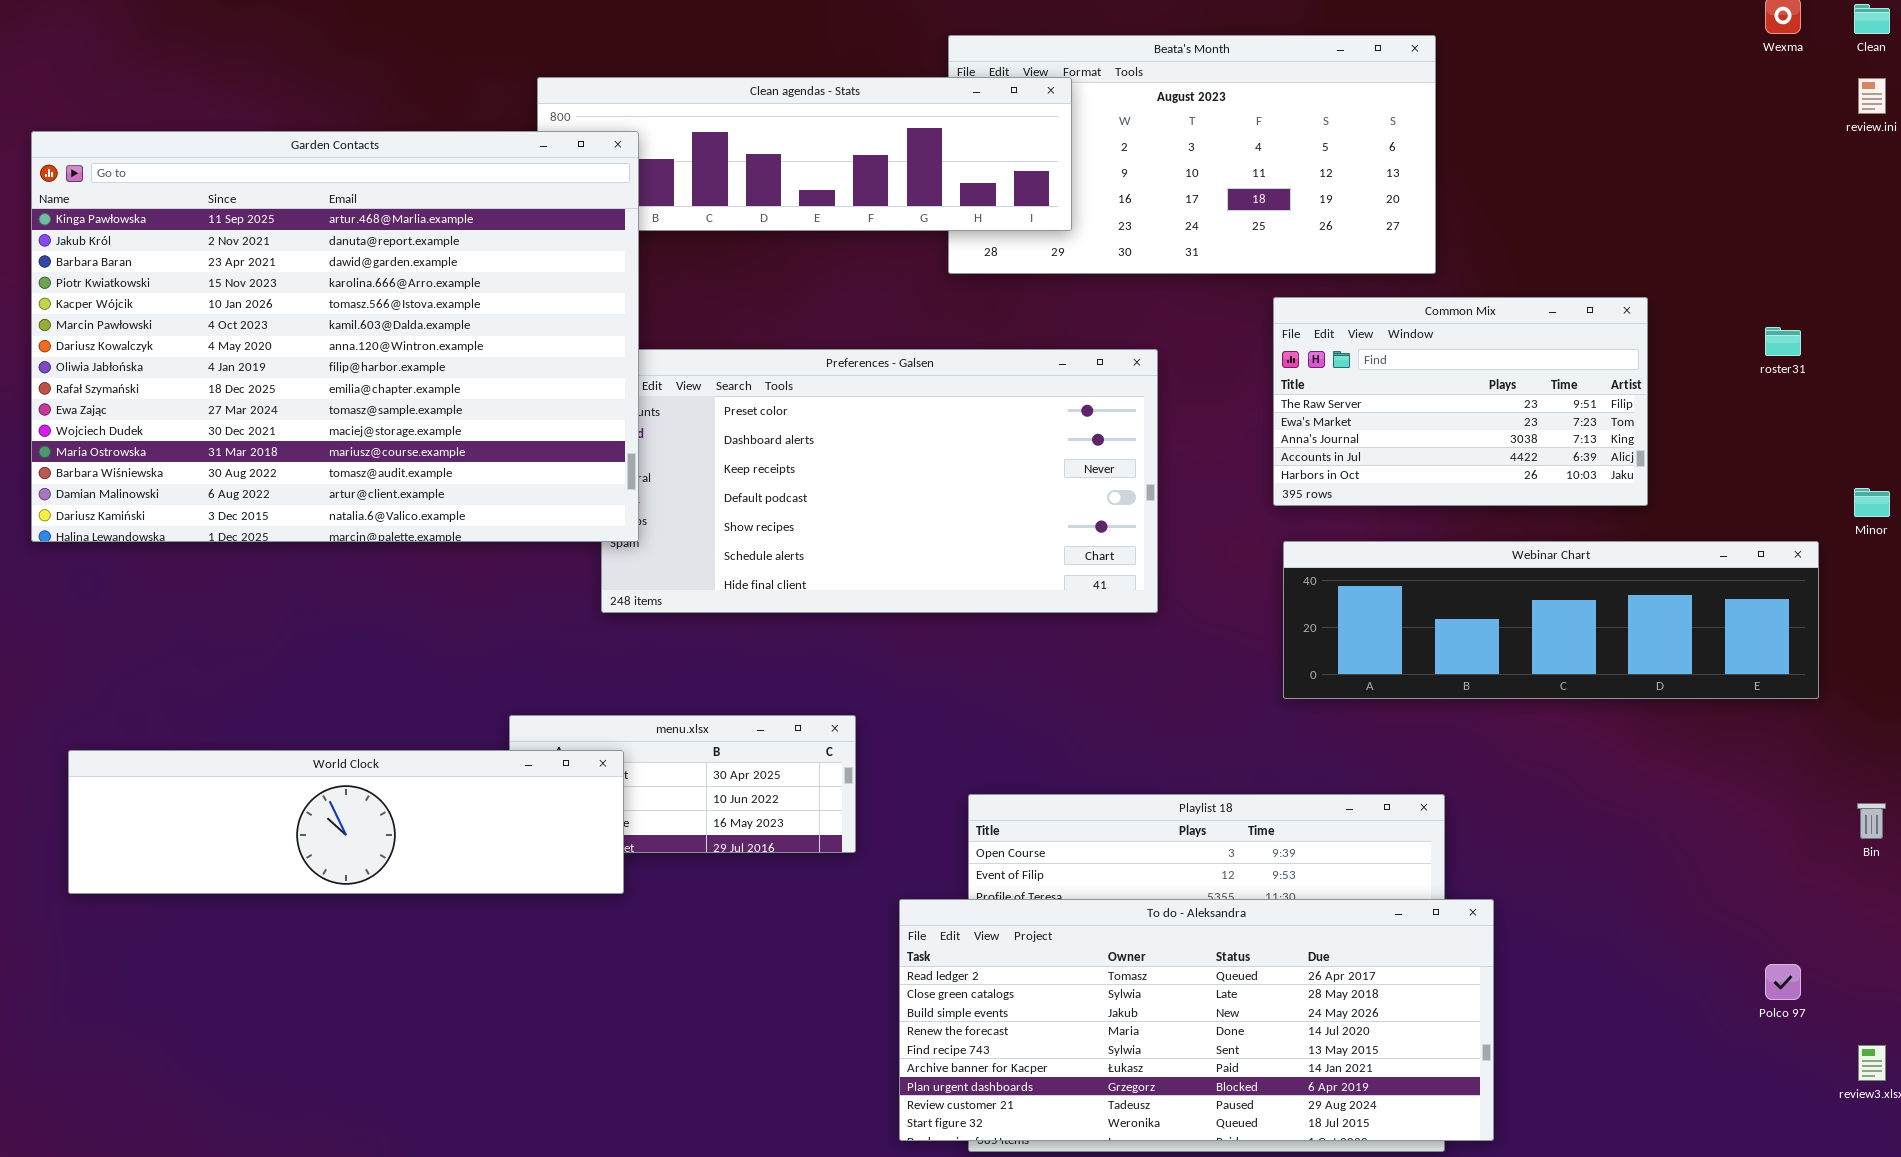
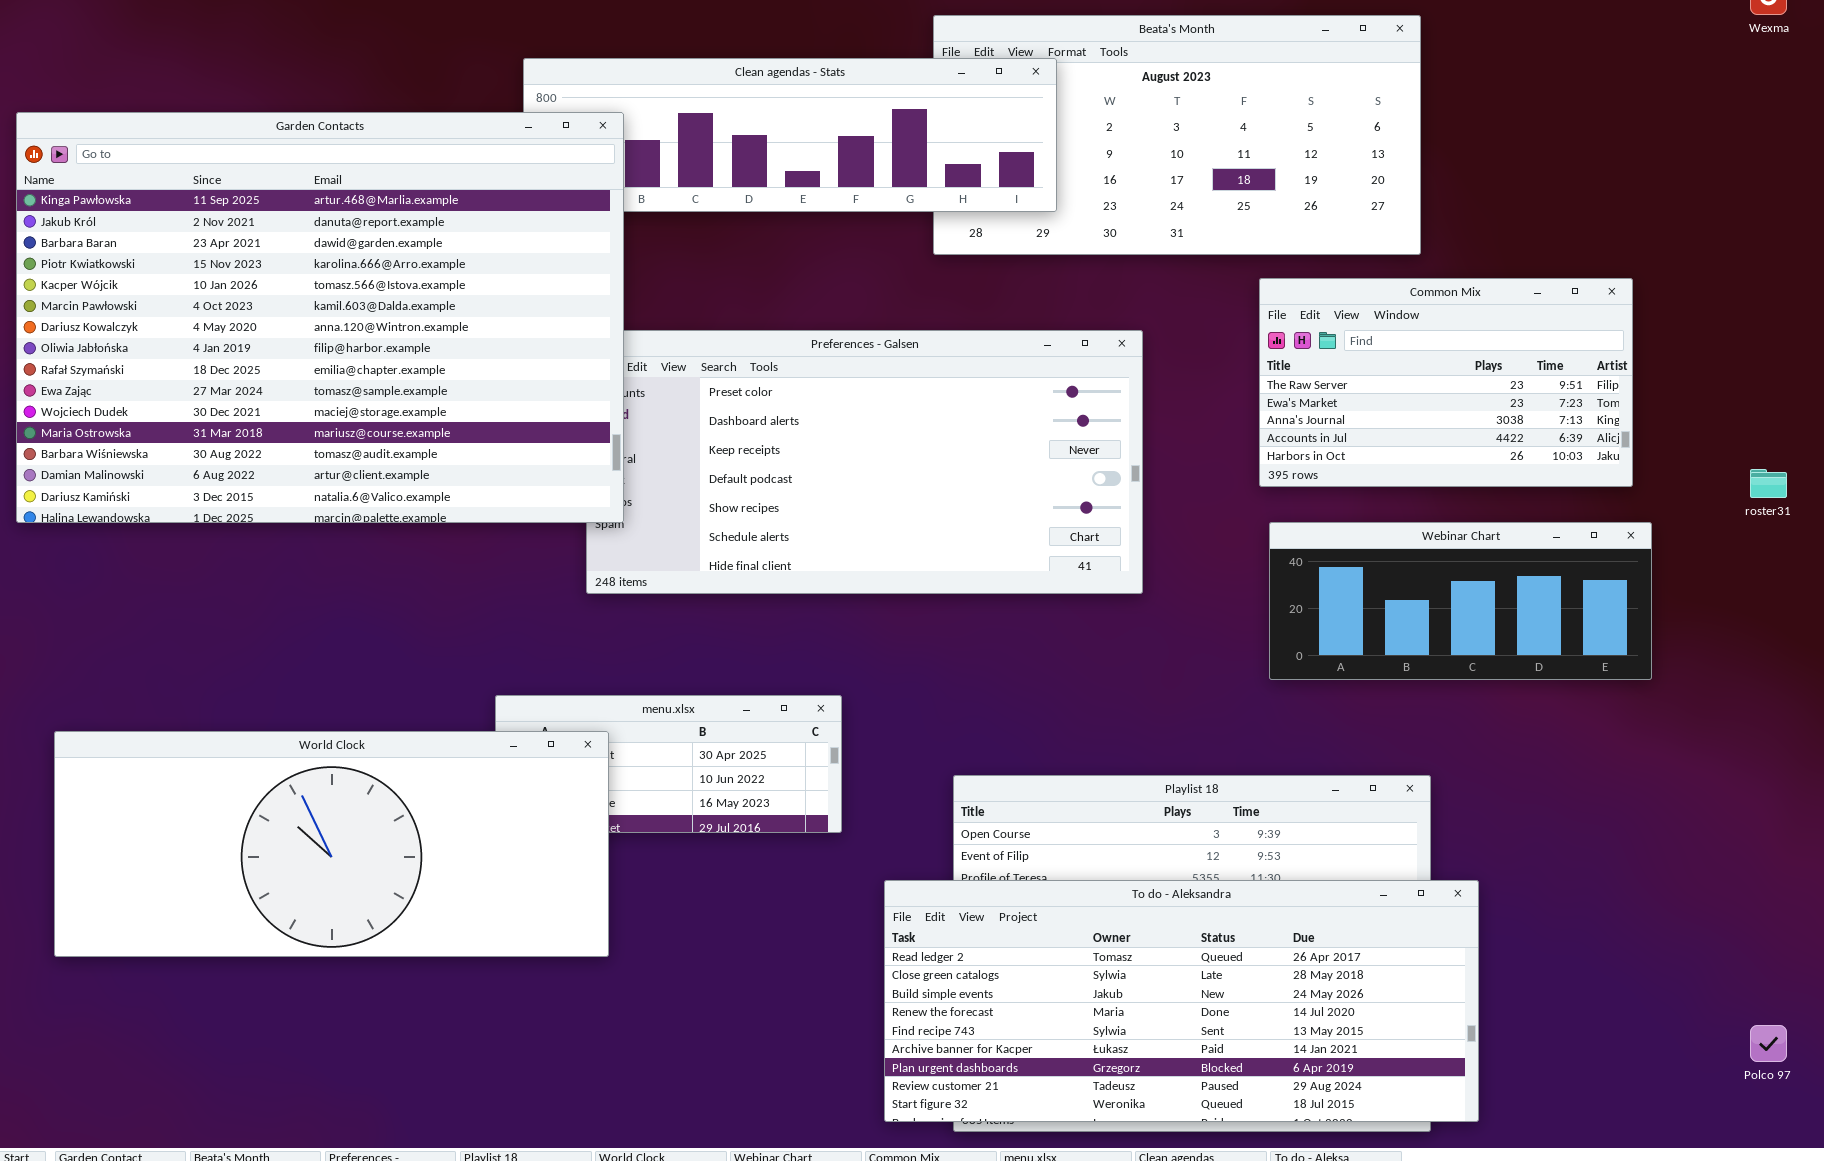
roster31: [1765,327,1801,356] -> [1750,469,1787,498], moved
Webinar Chart: [1283,541,1819,699] -> [1269,522,1652,680], resized
World Clock: [68,750,624,894] -> [54,731,609,957], resized
Polco 97: [1765,964,1801,1000] -> [1750,1025,1787,1062], moved

